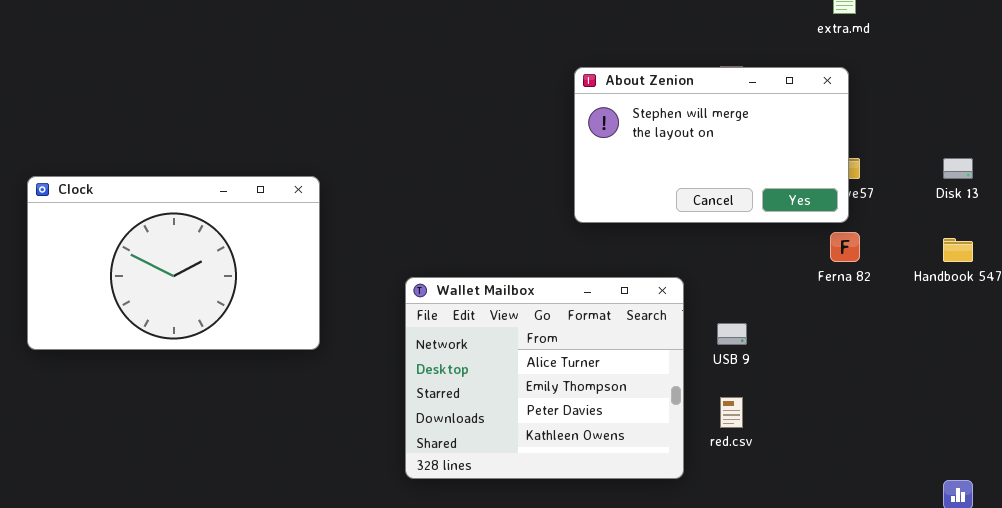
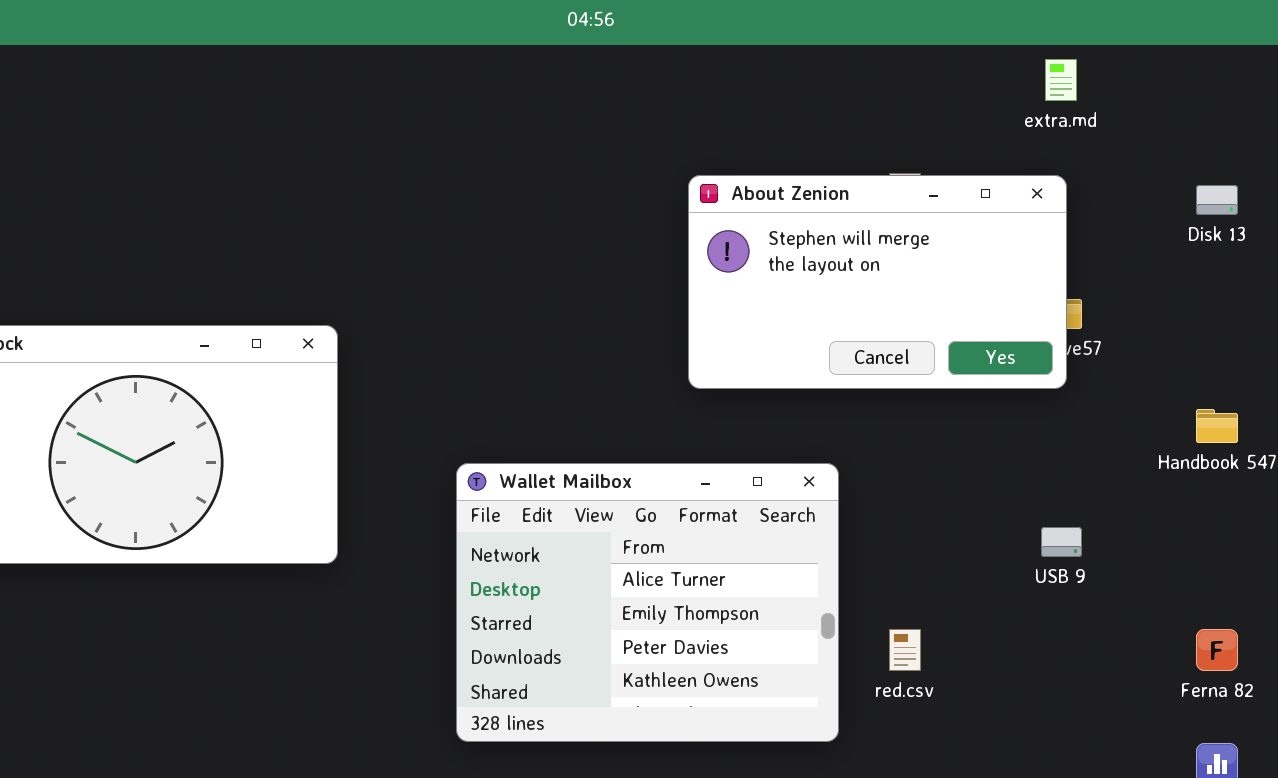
Disk 13: [943,158,973,179] -> [1196,185,1238,215], moved
Ferna 82: [830,232,860,262] -> [1196,629,1238,671], moved
USB 9: [717,323,747,345] -> [1041,527,1082,557], moved

